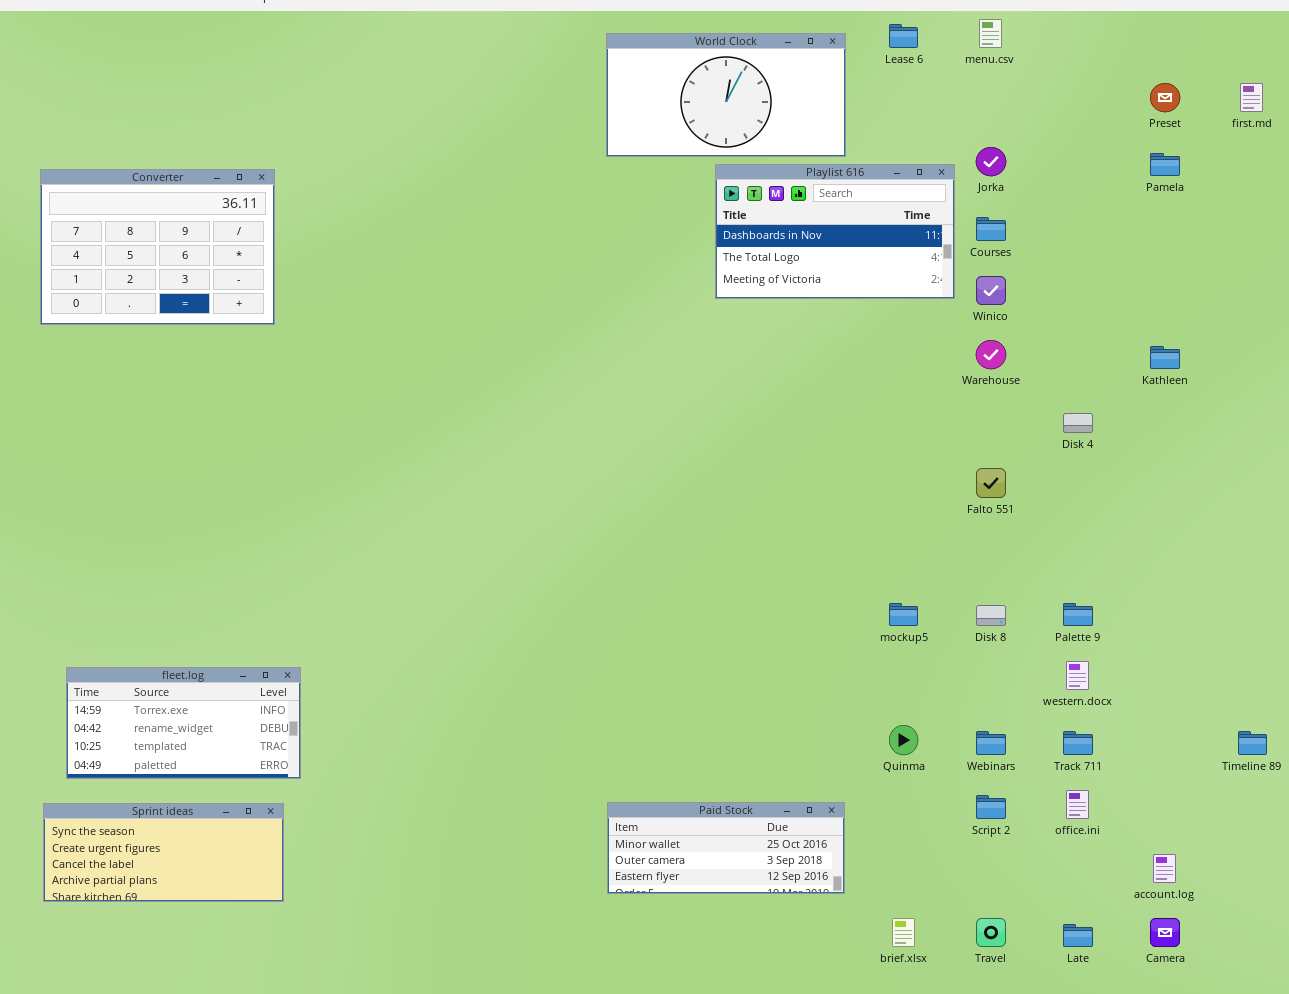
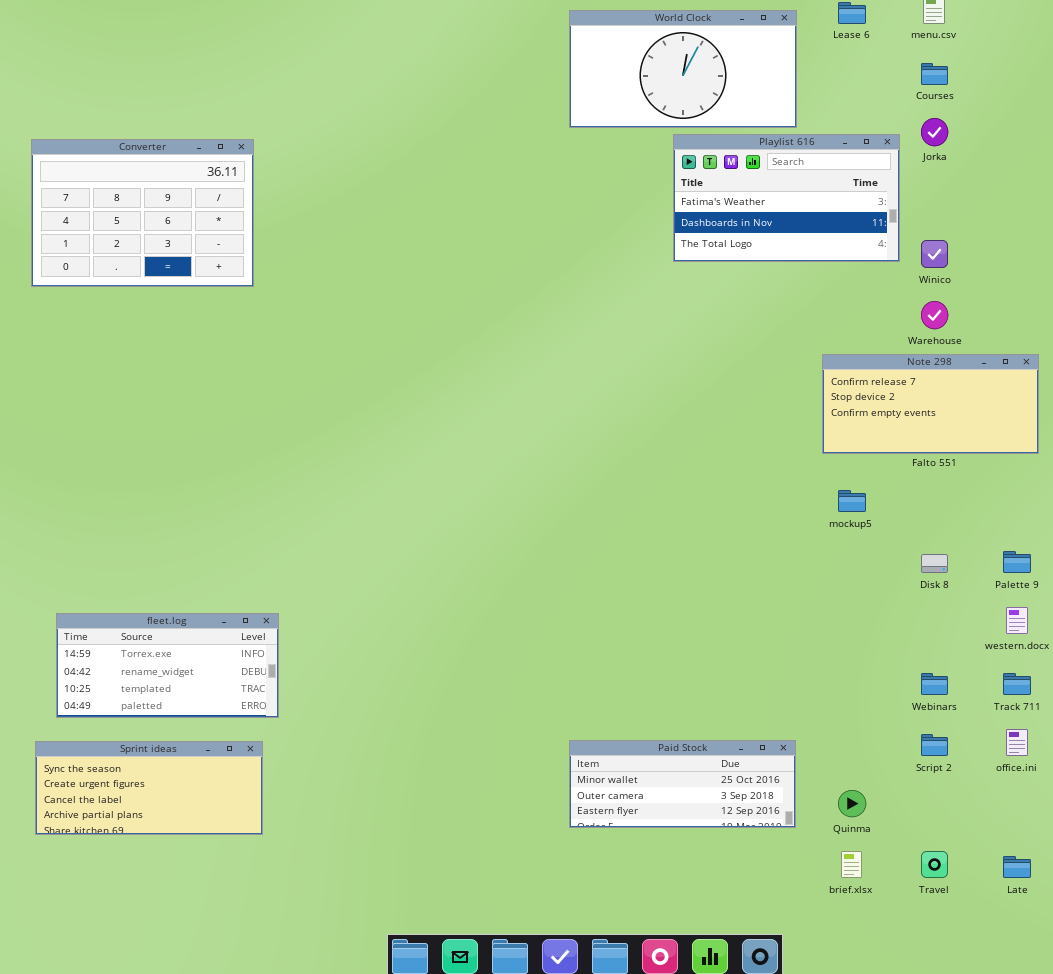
Playlist 616: [715,164,955,299] -> [673,134,900,262], scrolled up 1 row
Courses: [976,217,1006,241] -> [921,63,948,85], moved
Note 298: none -> [822,354,1039,454], opened
mockup5: [889,603,918,626] -> [838,490,866,512], moved
Quinma: [889,725,918,755] -> [838,790,866,817], moved

